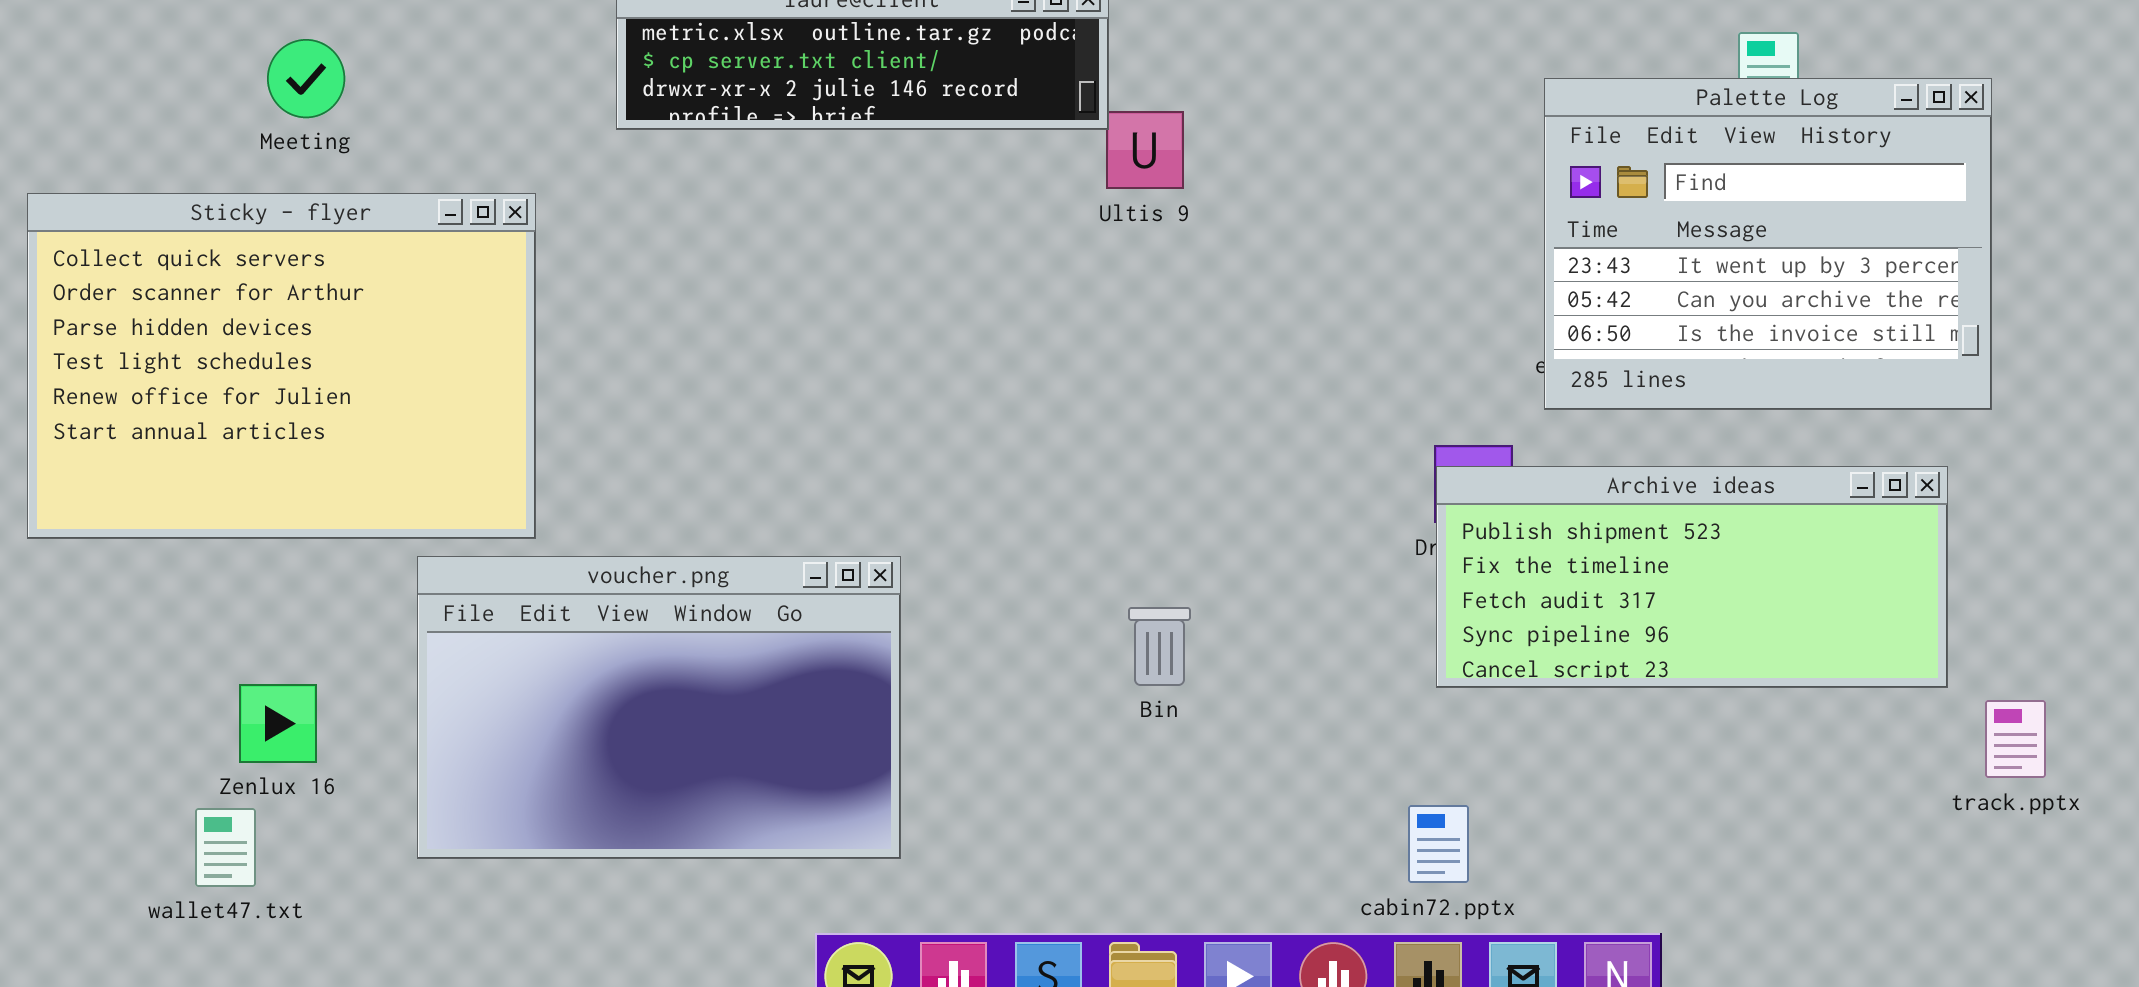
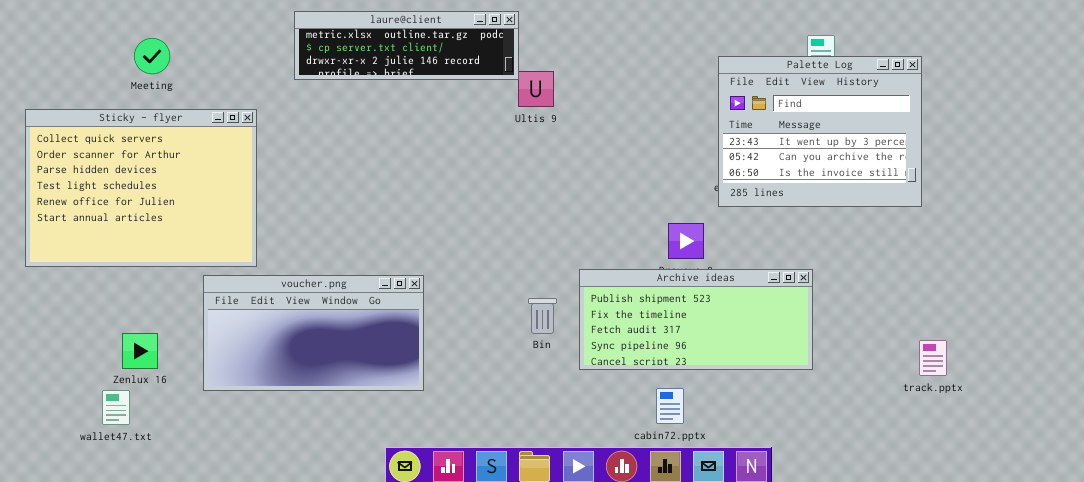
Archive ideas: [1436,466,1948,688] -> [579,269,813,370], moved
voucher.png: [417,556,901,859] -> [203,275,424,391], resized

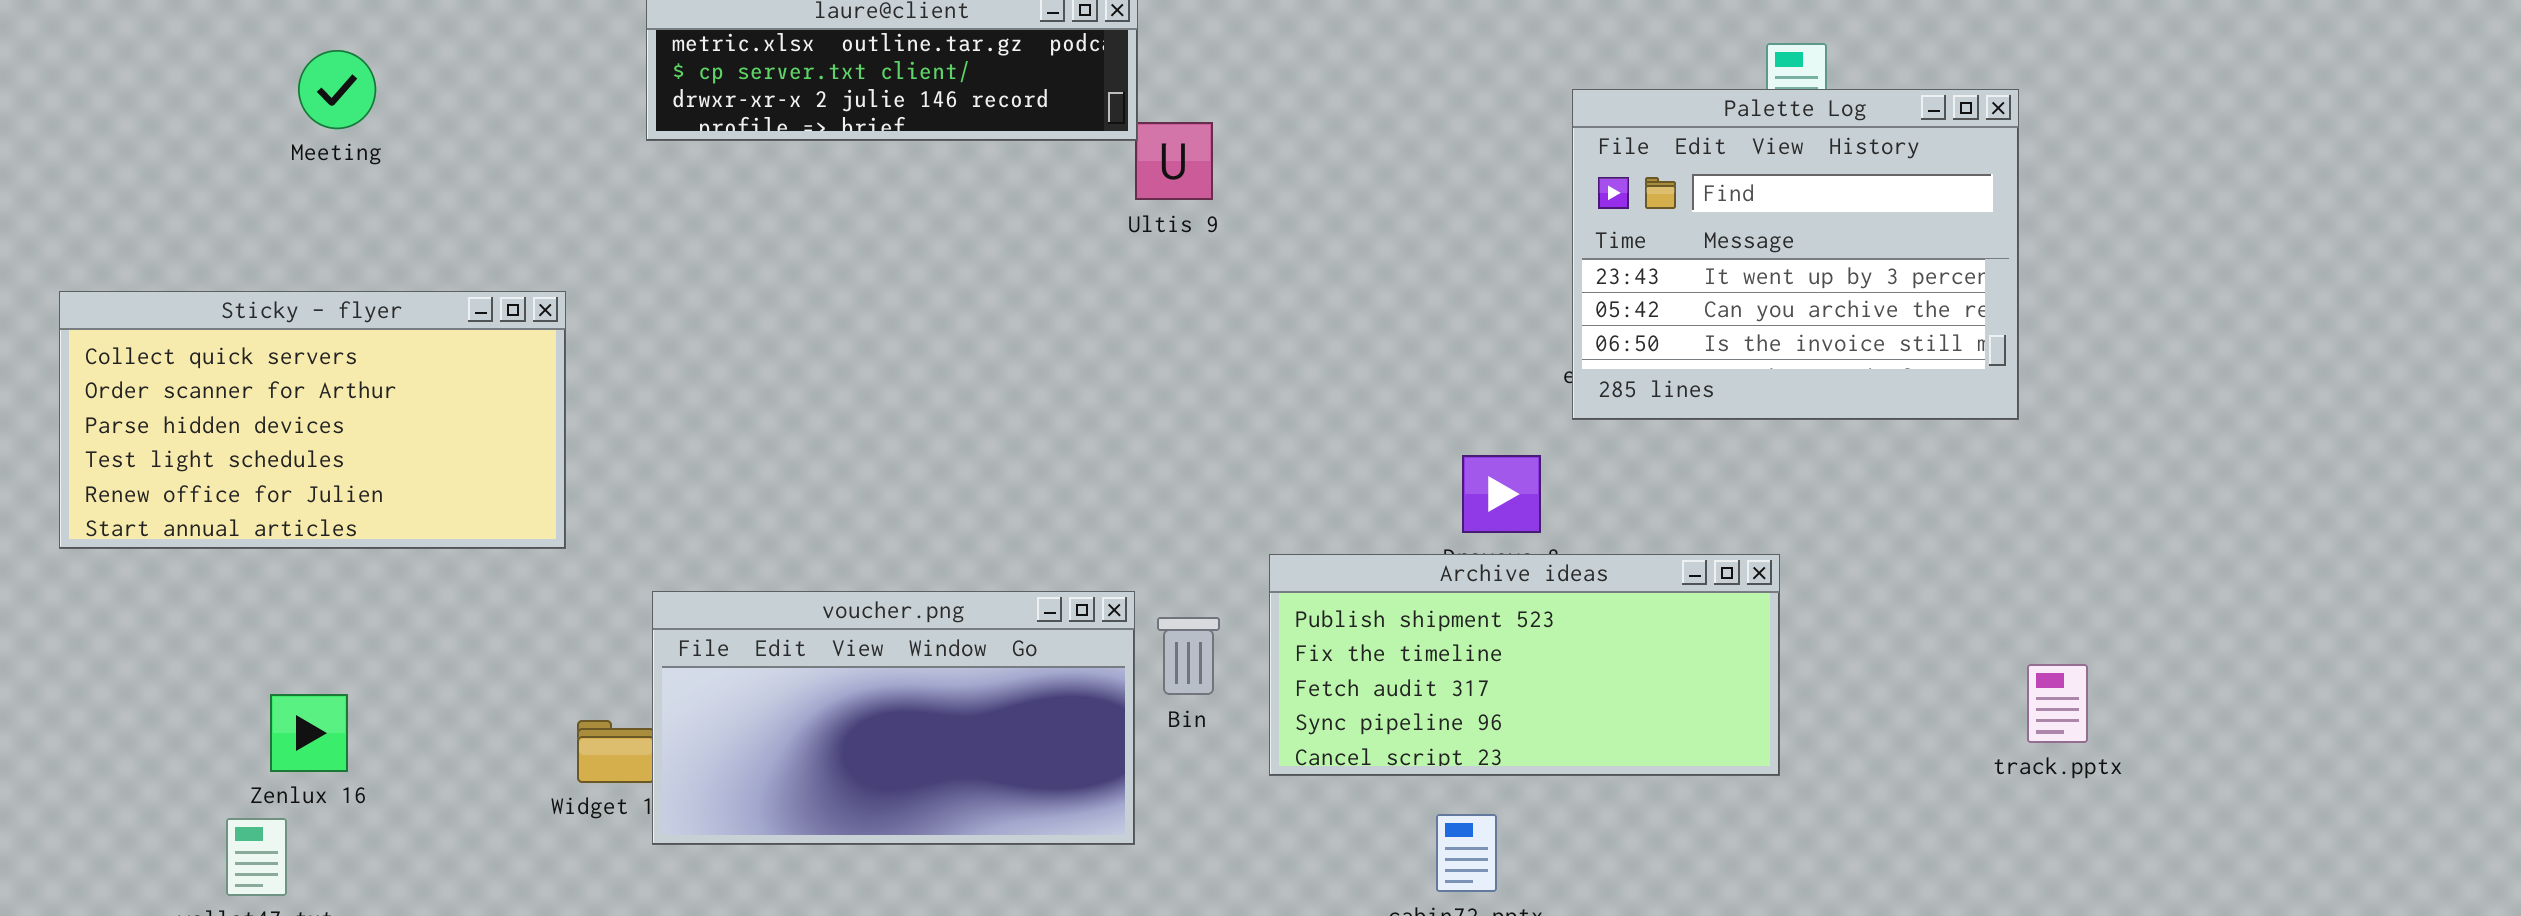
Sticky - flyer: [25,109,257,267] -> [59,291,566,549], resized
voucher.png: [203,275,424,391] -> [652,591,1135,845], moved
track.pptx: [919,340,947,376] -> [2027,664,2088,743], moved

